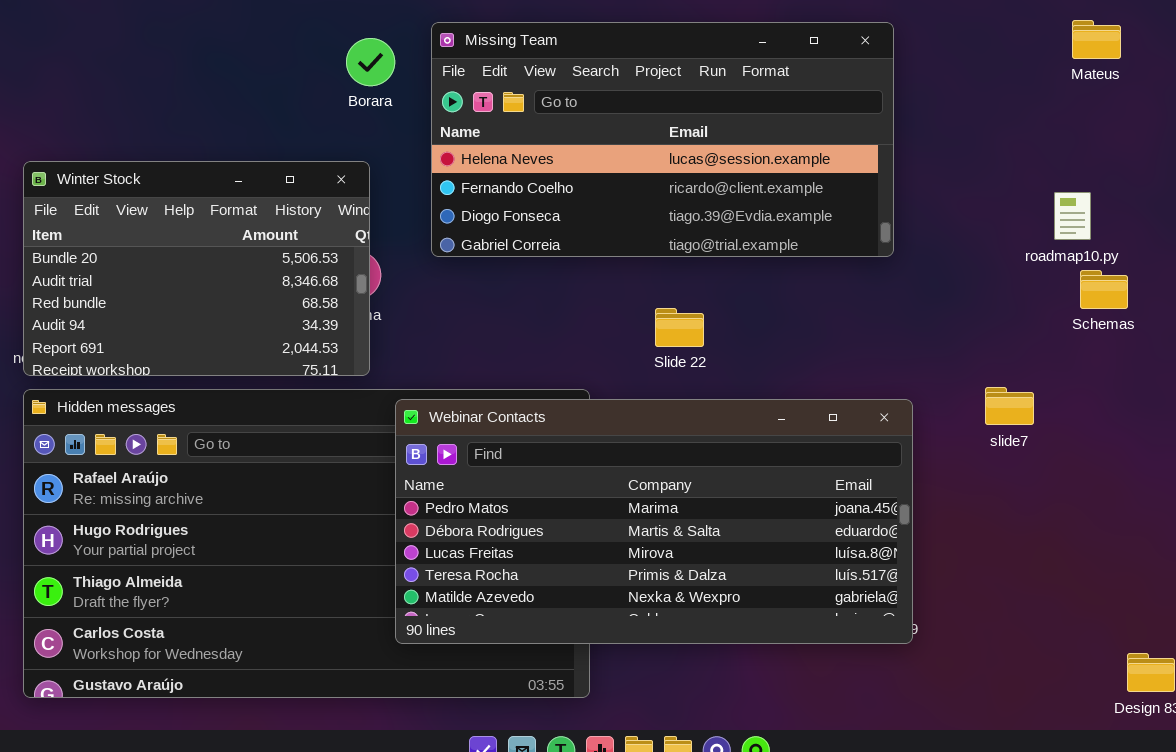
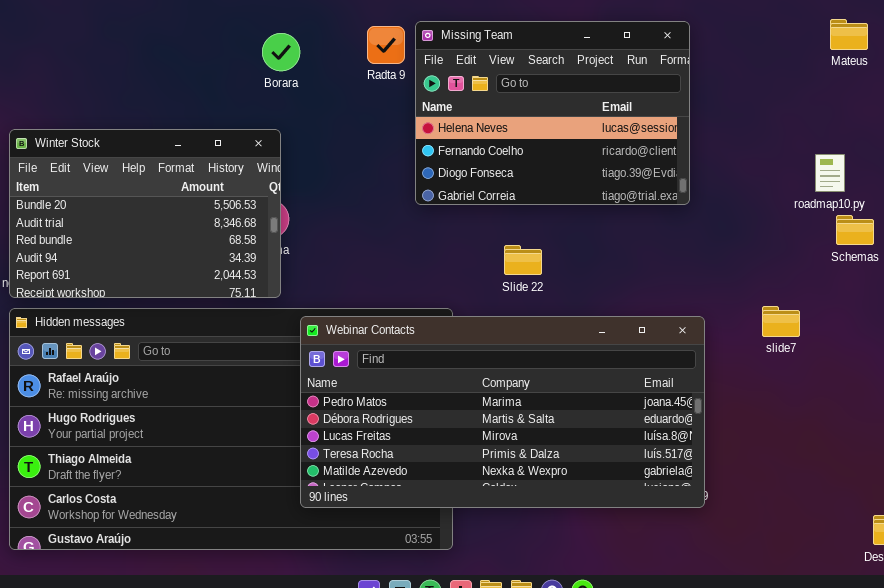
Missing Team: [431,22,894,257] -> [415,21,690,205], resized

